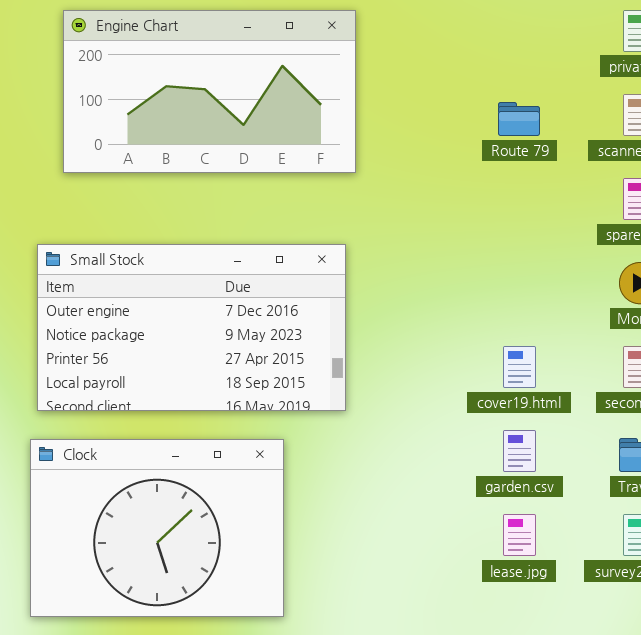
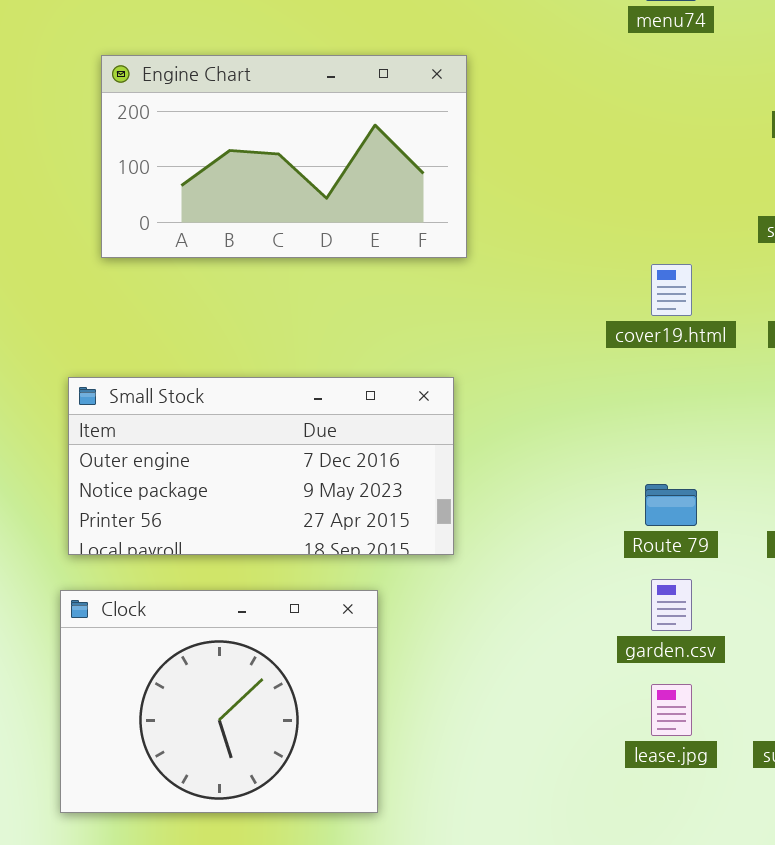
Route 79: [498,102,540,136] -> [645,484,697,526], moved
Small Stock: [37,244,346,411] -> [68,377,454,555], resized
cover19.html: [503,346,536,388] -> [651,264,692,316], moved

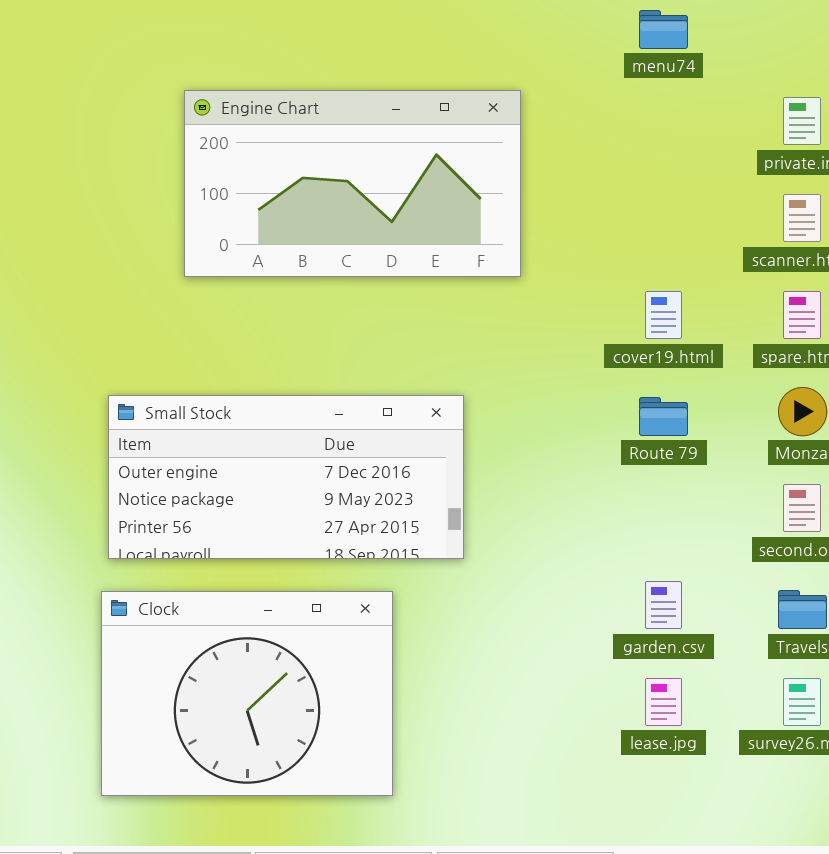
Engine Chart: [101,55,467,258] -> [184,90,521,277], moved
Route 79: [645,484,697,526] -> [639,397,688,436], moved

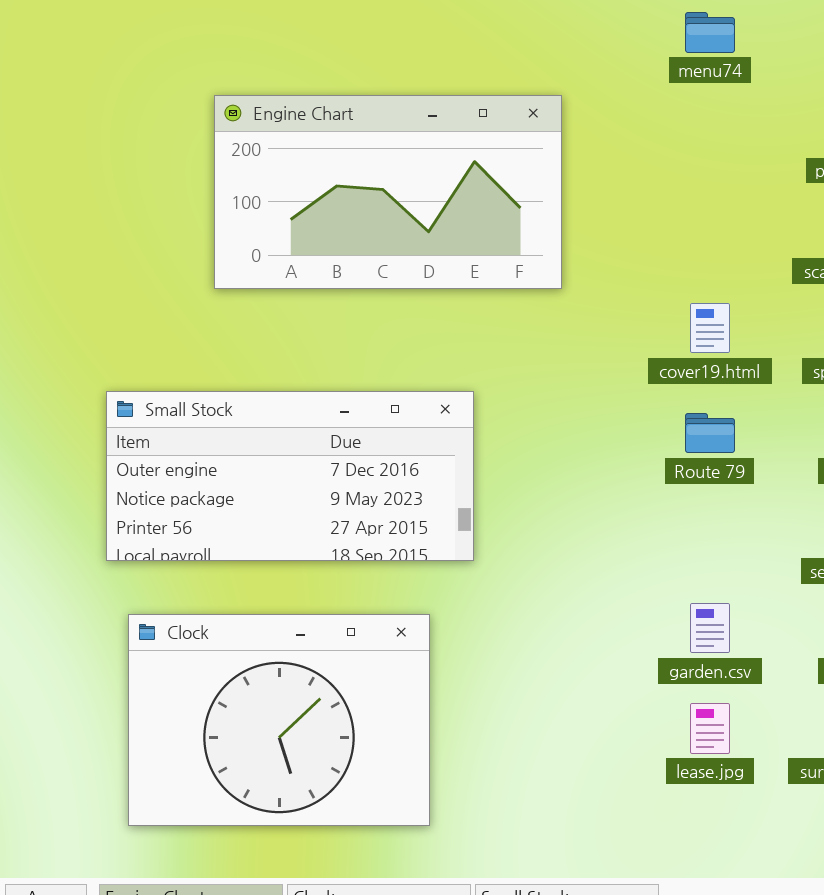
Small Stock: [108,395,464,559] -> [106,391,474,561], moved

